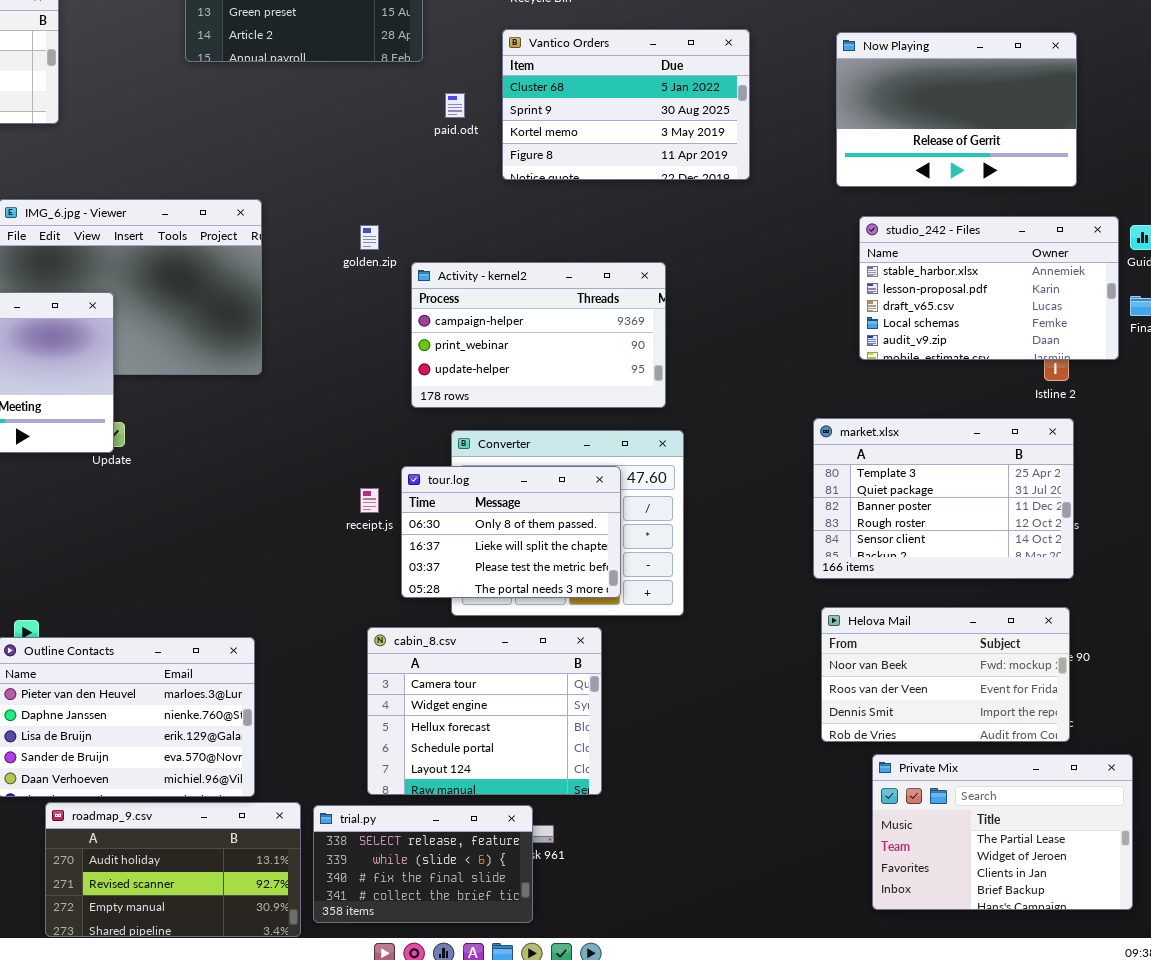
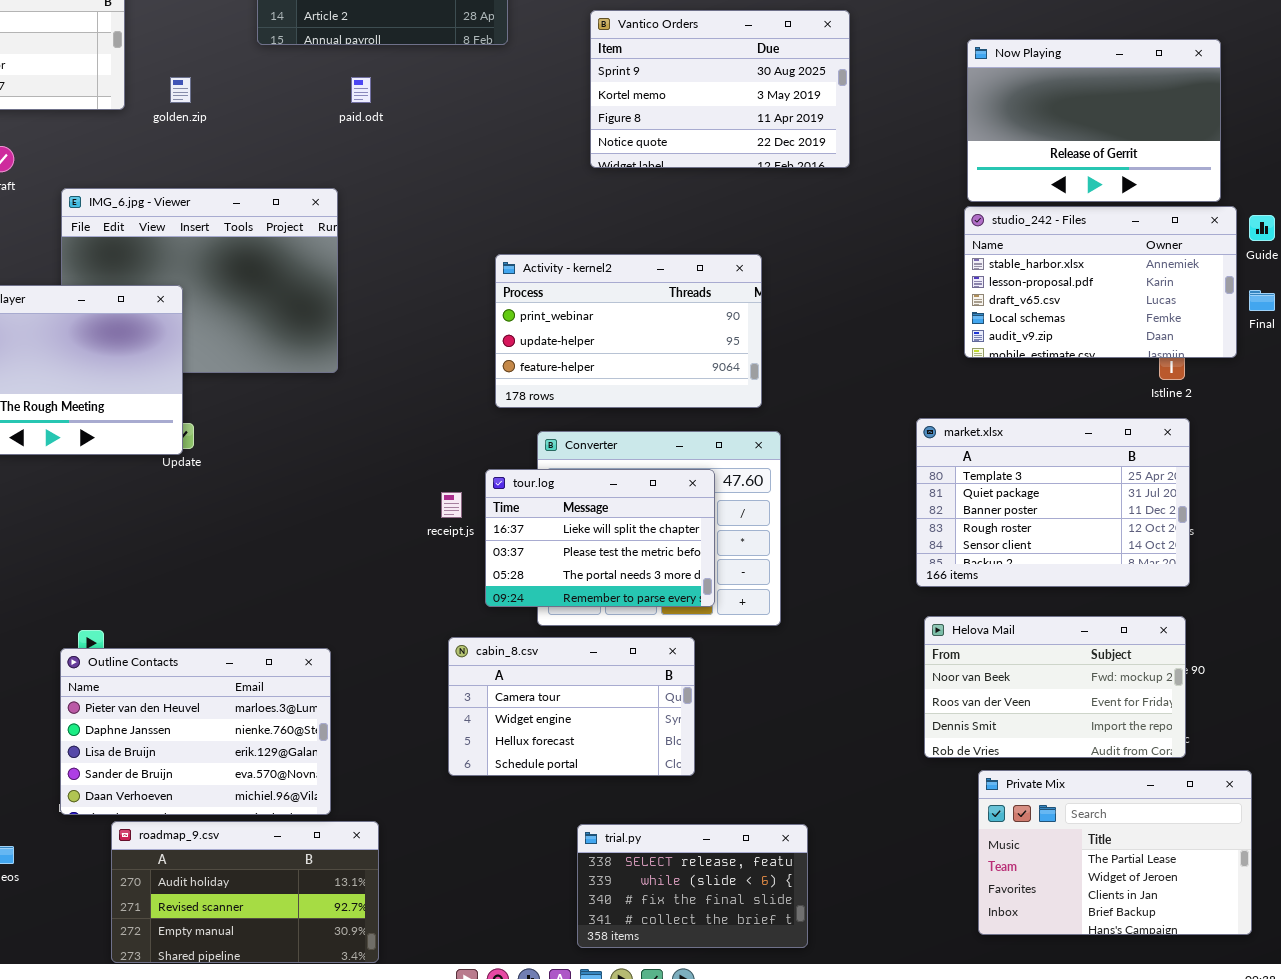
Vantico Orders: [502,29,750,180] -> [590,10,850,168], scrolled down 1 row
Now Playing: [836,32,1077,187] -> [967,39,1221,202], moved
paid.odt: [445,93,465,118] -> [351,77,371,103], moved
golden.zip: [360,225,379,250] -> [170,77,191,103], moved
Activity - kernel2: [411,262,666,408] -> [495,254,762,408], scrolled down 1 row
tour.log: [401,466,621,598] -> [485,469,715,607], scrolled down 1 row
cabin_8.csv: [367,627,602,795] -> [448,637,695,776], resized
trial.py: [313,805,533,923] -> [577,824,808,948], moved

